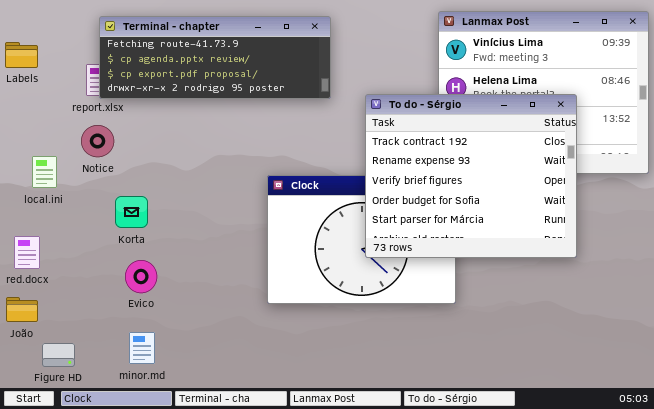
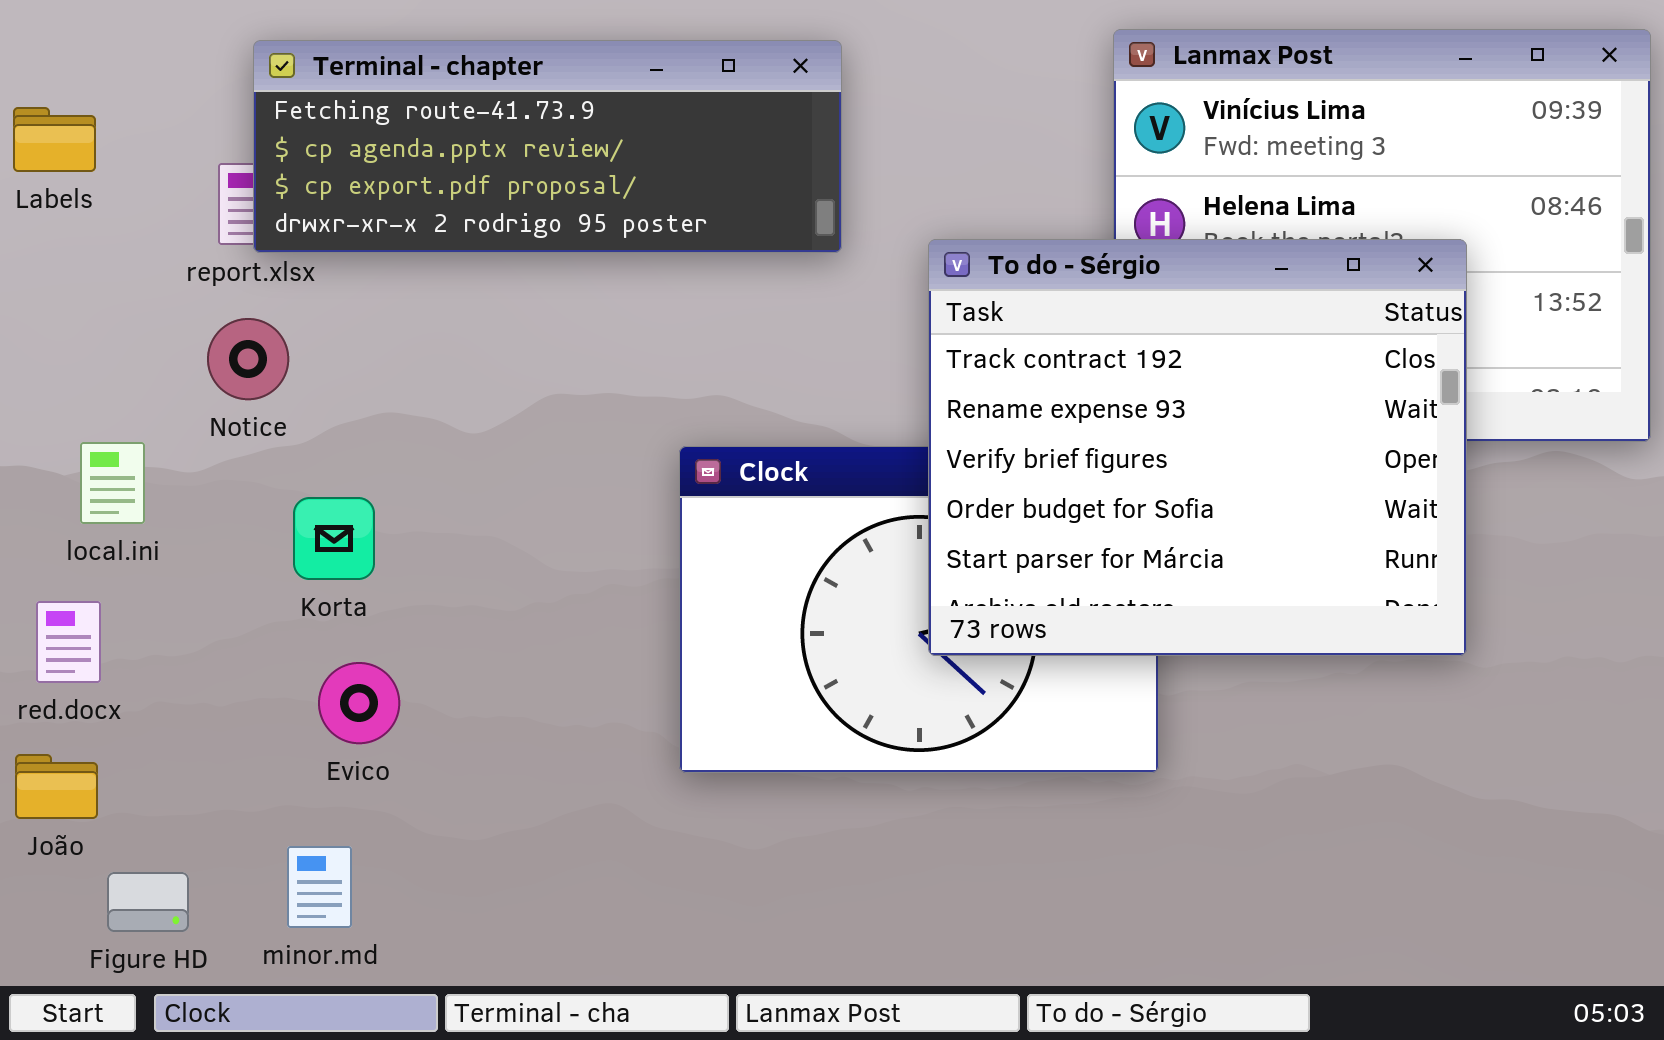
local.ini: [32,156,57,188] -> [80,442,145,524], moved
minor.md: [129,332,155,364] -> [287,846,352,928], moved

